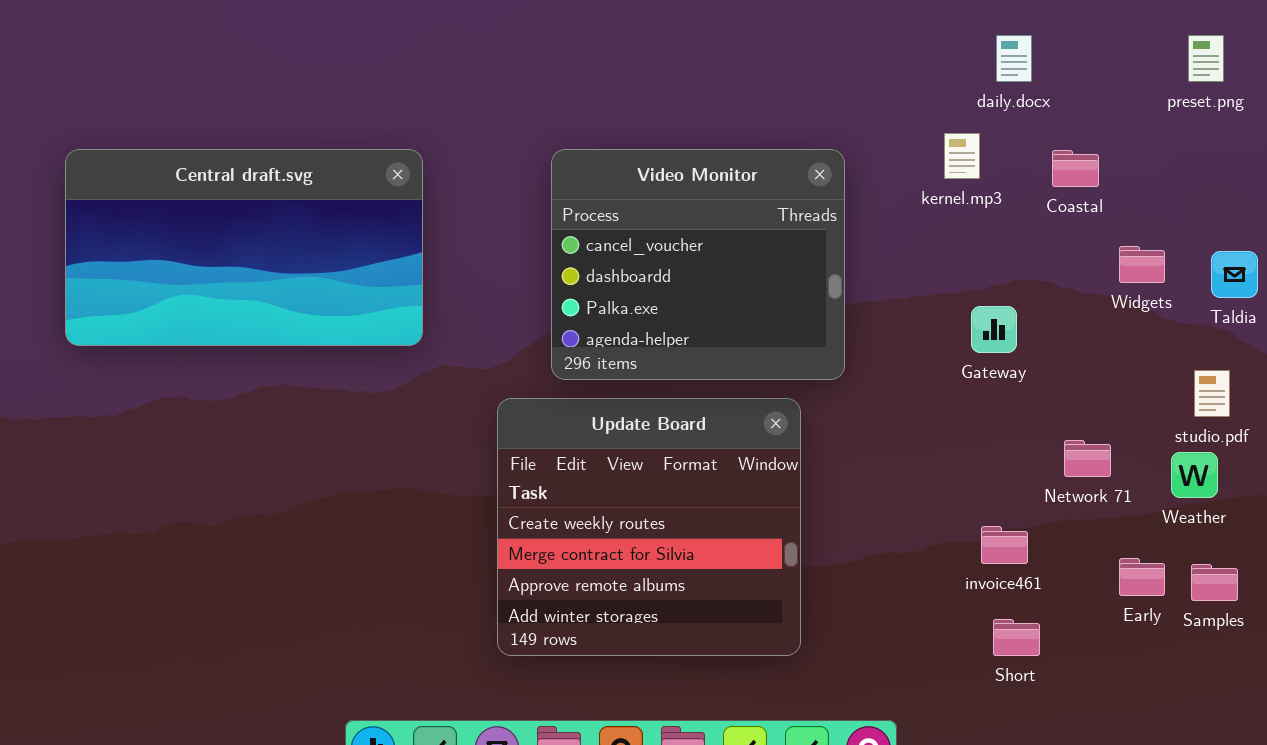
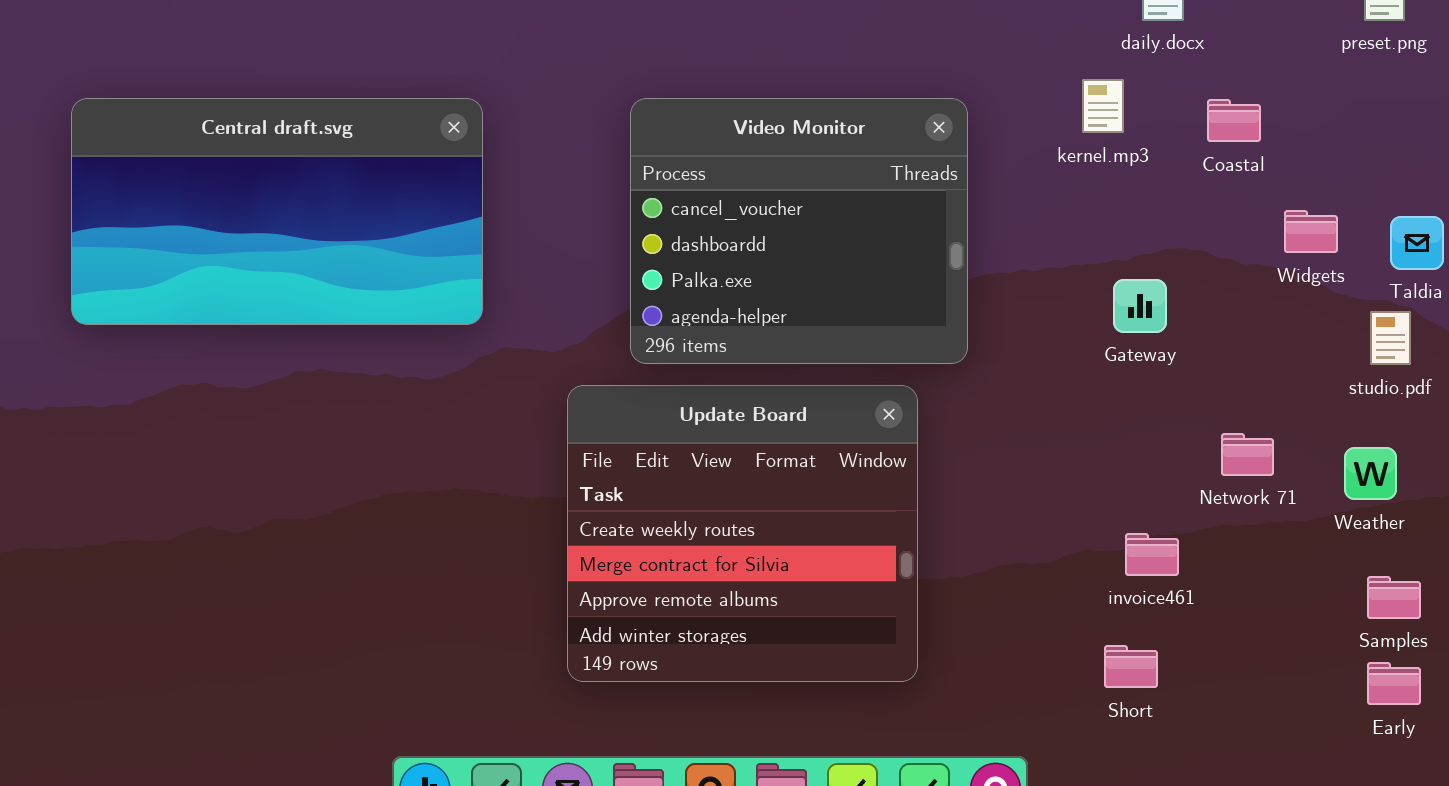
studio.pdf: [1194,370,1230,417] -> [1370,311,1411,365], moved
Early: [1119,558,1165,596] -> [1367,662,1421,705], moved
Short: [993,619,1040,656] -> [1104,645,1158,688], moved

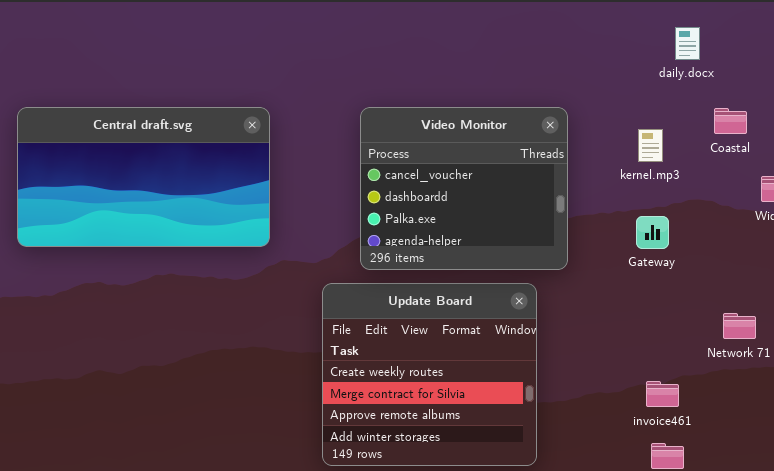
kernel.mp3: [1082,79,1124,133] -> [638,129,663,162], moved
Gateway: [1113,279,1167,333] -> [636,216,669,249], moved
invoice461: [1125,533,1179,576] -> [646,381,679,407], moved

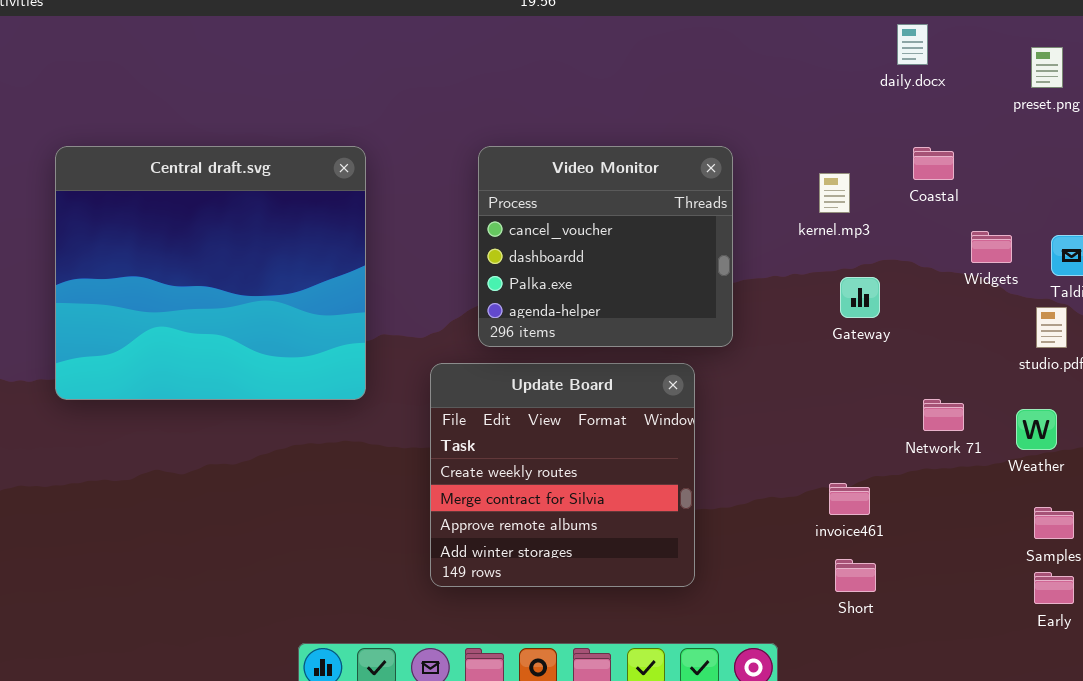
daily.docx: [675,27,700,60] -> [897,24,928,65], moved
Central draft.svg: [17,107,270,247] -> [55,146,366,400], resized
Gateway: [636,216,669,249] -> [840,277,880,318], moved

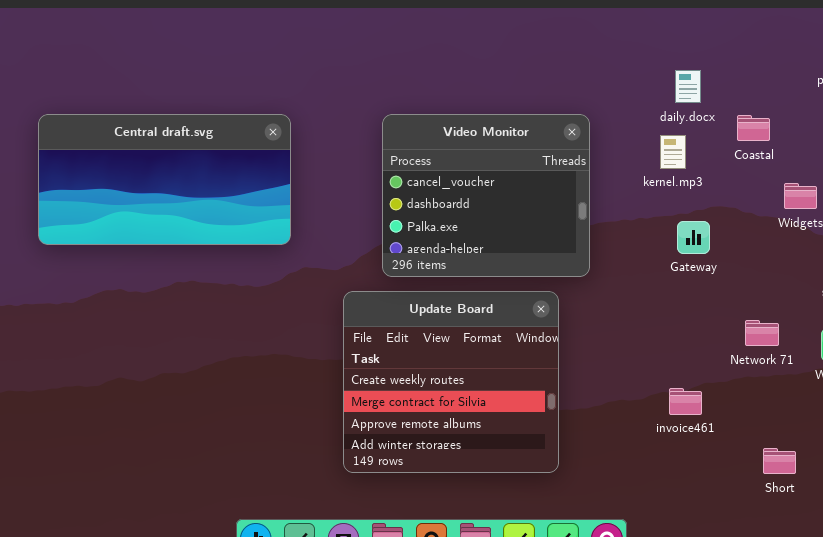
daily.docx: [897,24,928,65] -> [675,70,701,103], moved
Central draft.svg: [55,146,366,400] -> [38,114,291,245], resized
Short: [835,559,876,592] -> [763,448,796,474], moved

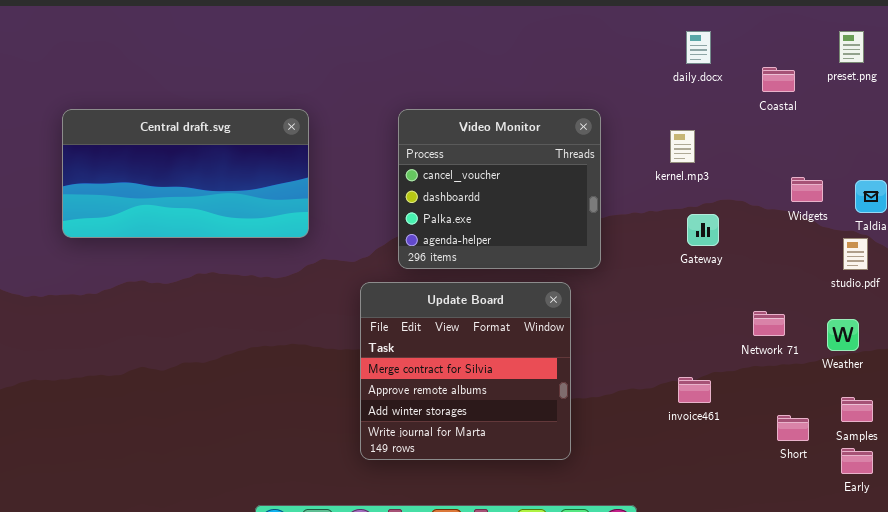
daily.docx: [675,70,701,103] -> [686,31,711,64], moved
Coastal: [737,115,770,141] -> [762,67,795,92], moved
Update Board: [343,291,559,473] -> [360,282,571,460], scrolled down 1 row
Short: [763,448,796,474] -> [777,415,809,441], moved

